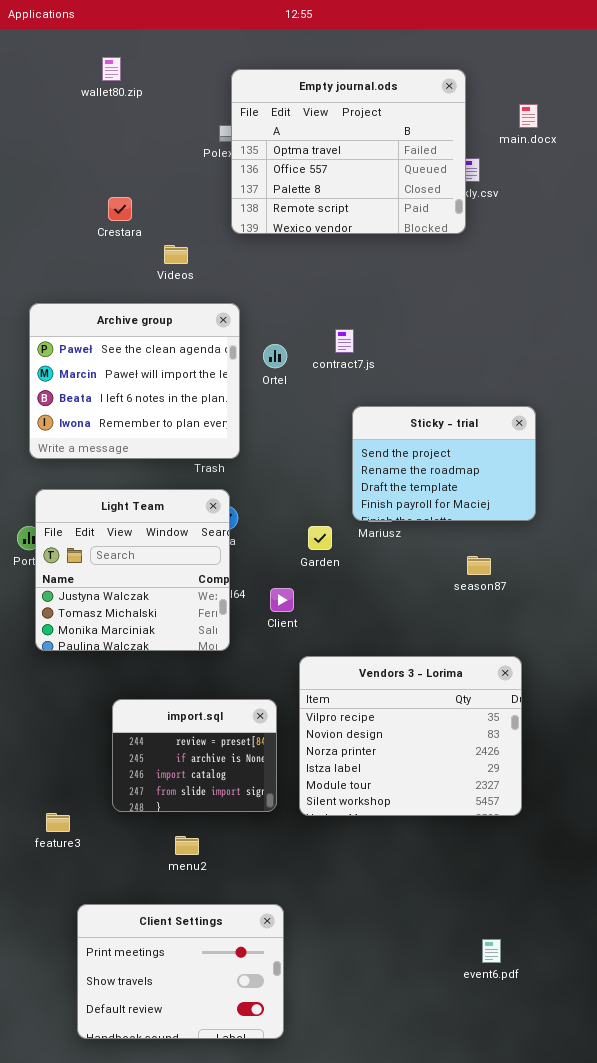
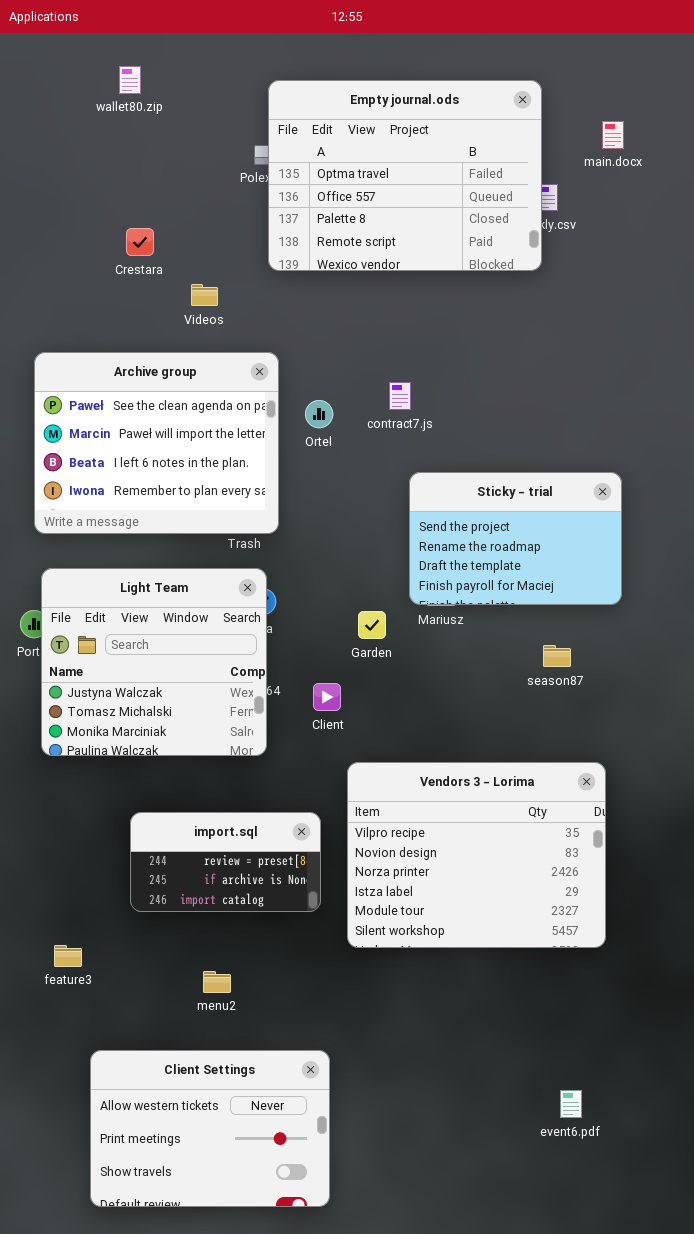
import.sql: [112,699,277,812] -> [130,812,321,912], resized
Client Settings: [77,904,284,1039] -> [90,1050,330,1207], scrolled up 1 row

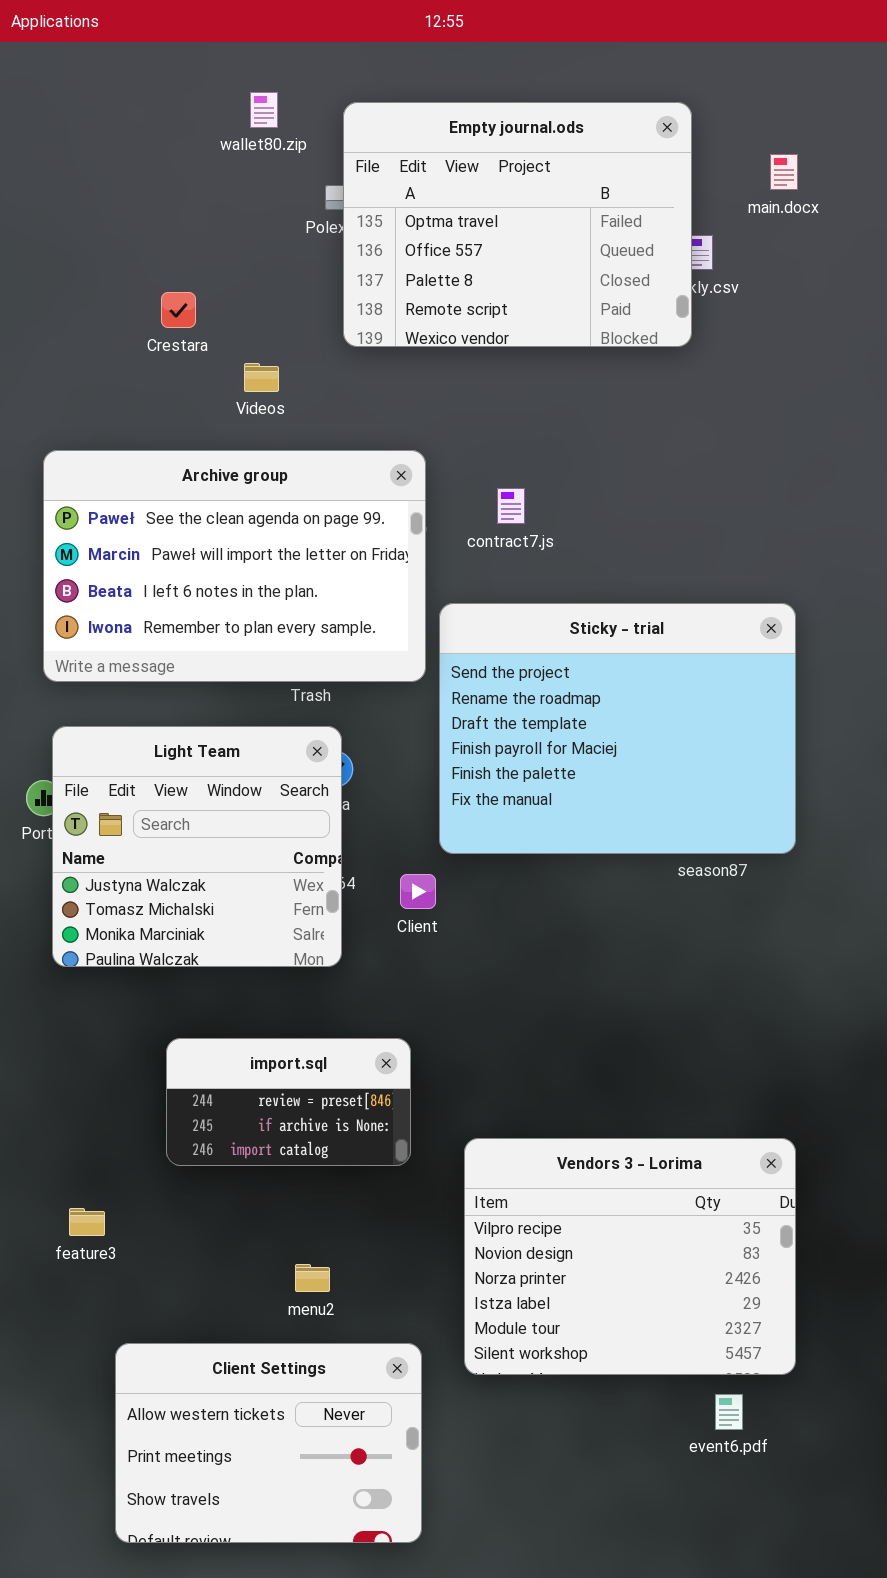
wallet80.zip: [119,66,141,94] -> [250,92,278,128], moved
Archive group: [34,352,279,534] -> [43,450,426,682], resized
Sticky - trial: [409,472,622,605] -> [439,603,796,854], resized
Vendors 3 - Lorima: [347,762,606,948] -> [464,1138,796,1375], moved
menu2: [203,971,231,993] -> [295,1264,330,1292], moved

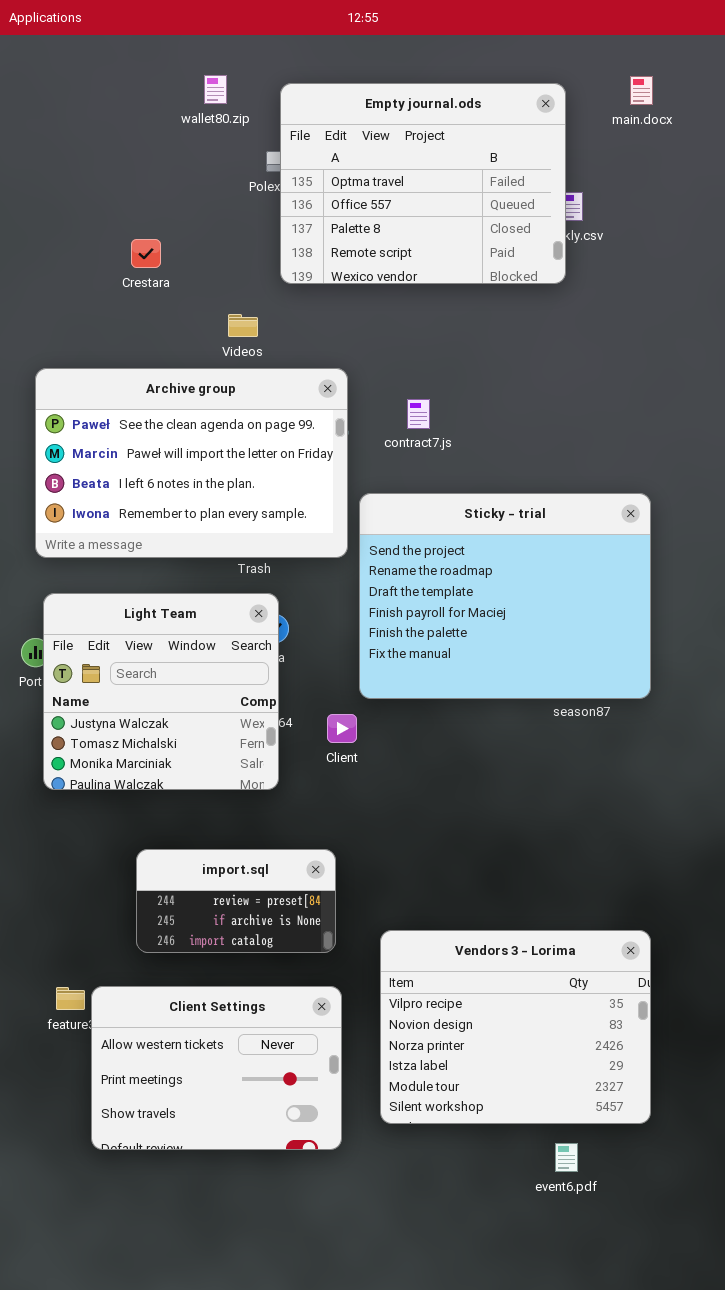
main.docx: [770,154,798,190] -> [630,76,653,105], moved
Videos: [244,363,279,392] -> [228,314,258,337], moved
Client Settings: [115,1343,422,1543] -> [91,986,342,1150], moved
event6.pdf: [715,1394,743,1430] -> [555,1143,578,1172], moved

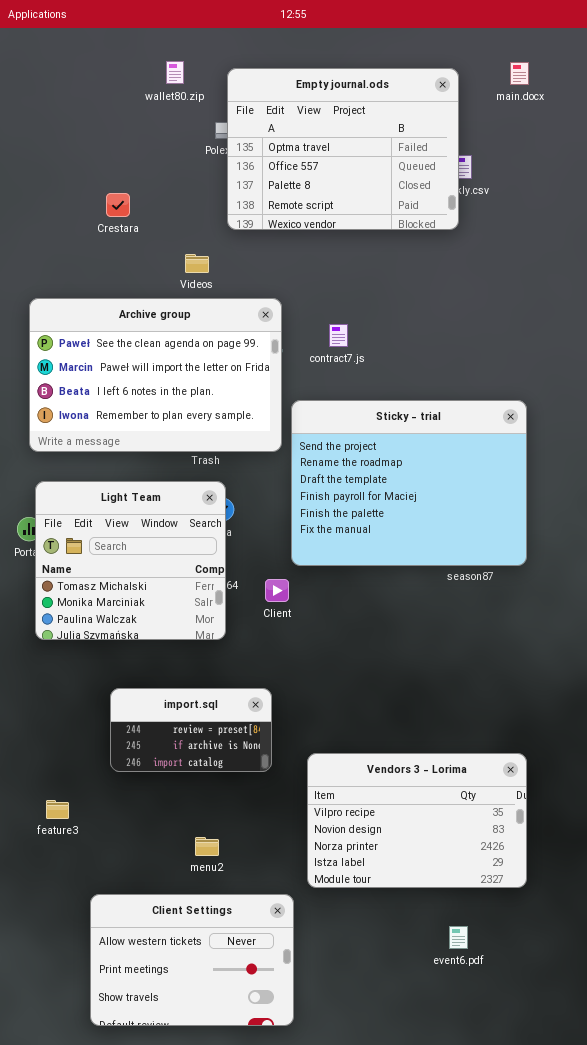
Light Team: [43,593,279,790] -> [35,481,226,640], scrolled down 1 row
Vendors 3 - Lorima: [380,930,651,1124] -> [307,753,527,888], resized
Client Settings: [91,986,342,1150] -> [90,894,294,1026], moved

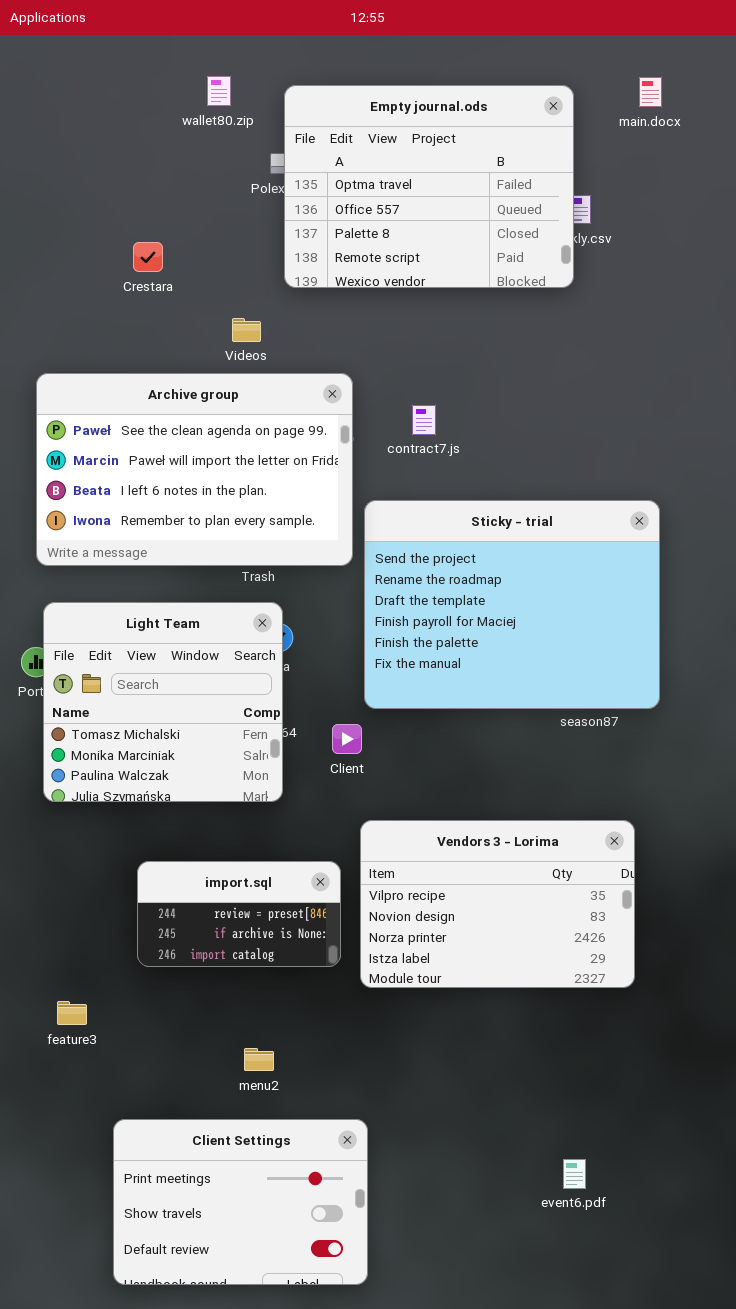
Vendors 3 - Lorima: [307,753,527,888] -> [360,820,635,988], moved
Client Settings: [90,894,294,1026] -> [113,1119,368,1285], scrolled down 1 row

